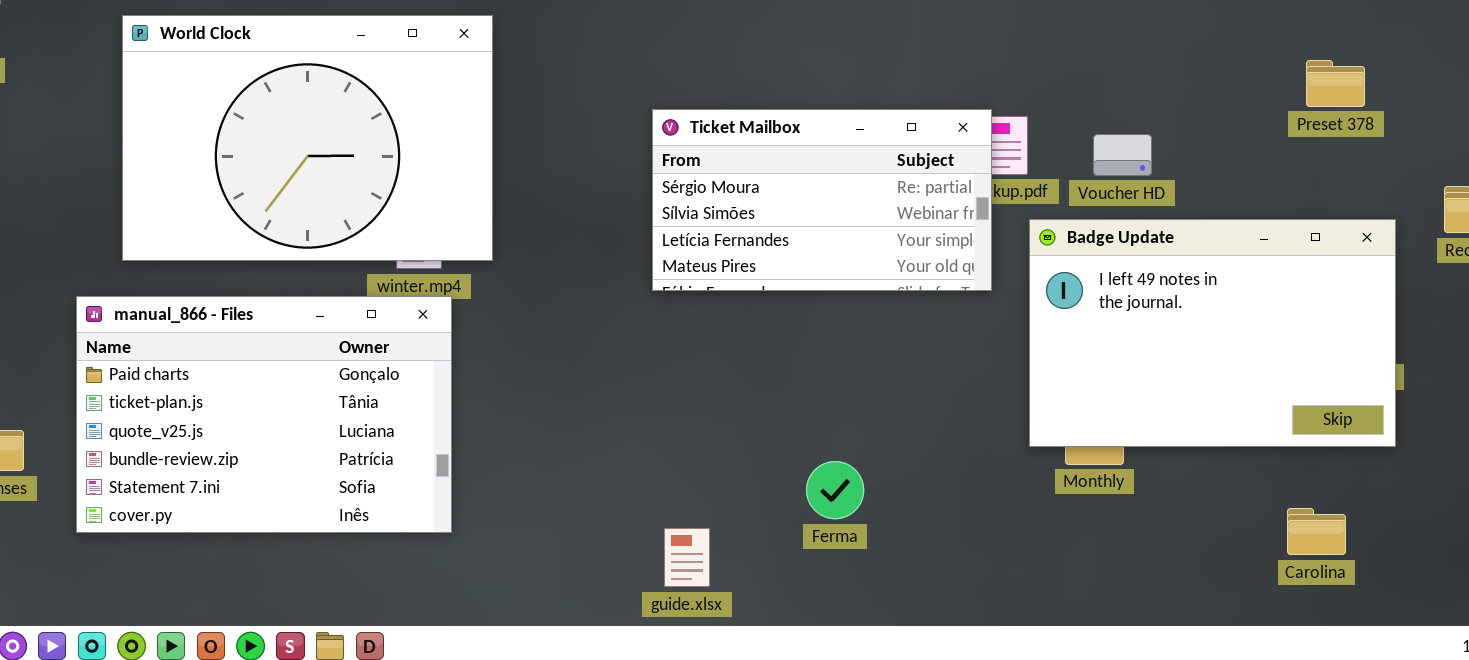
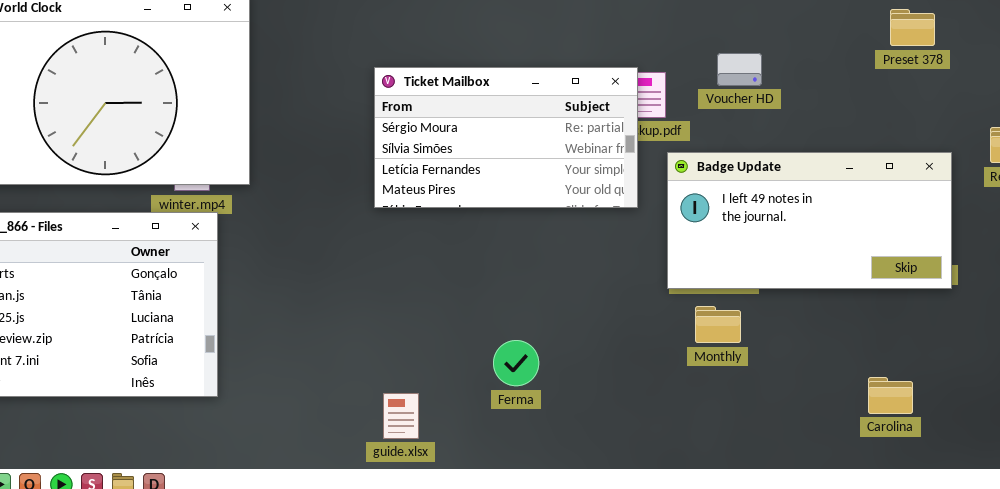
Preset 378: [1306,60,1365,107] -> [890,9,935,46], moved
Voucher HD: [1093,134,1152,176] -> [717,53,762,86], moved
Badge Update: [1029,219,1396,447] -> [667,152,952,289], resized

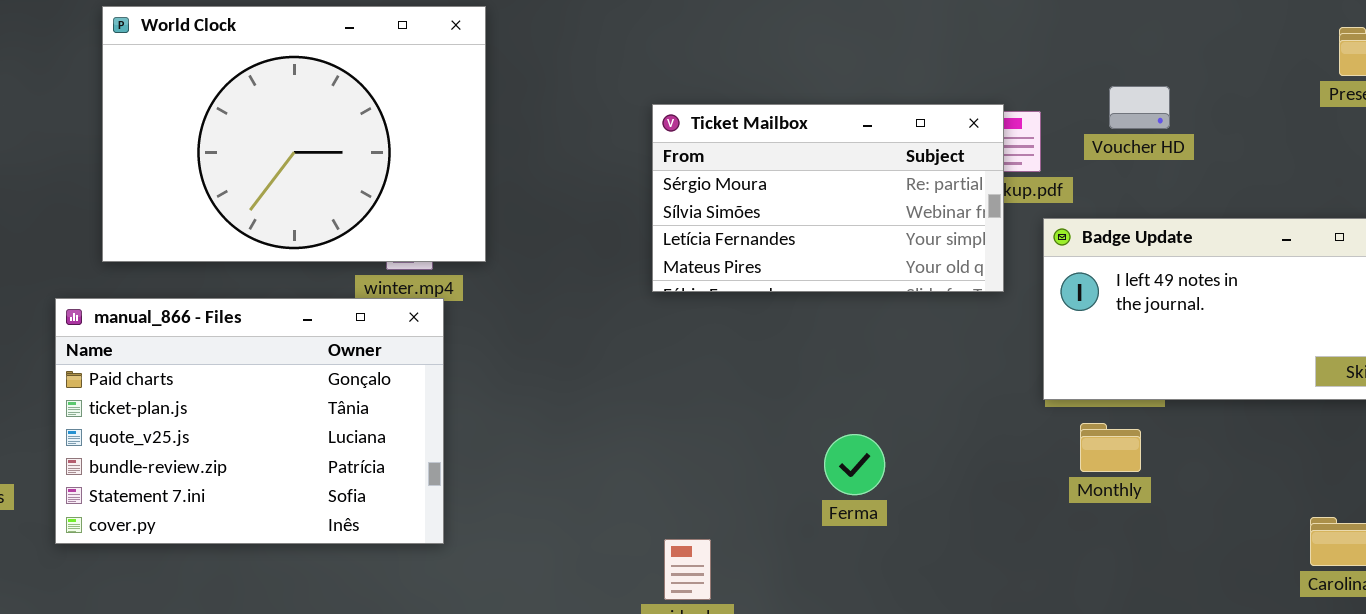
Ferma: [493,340,539,386] -> [824,434,885,495], moved

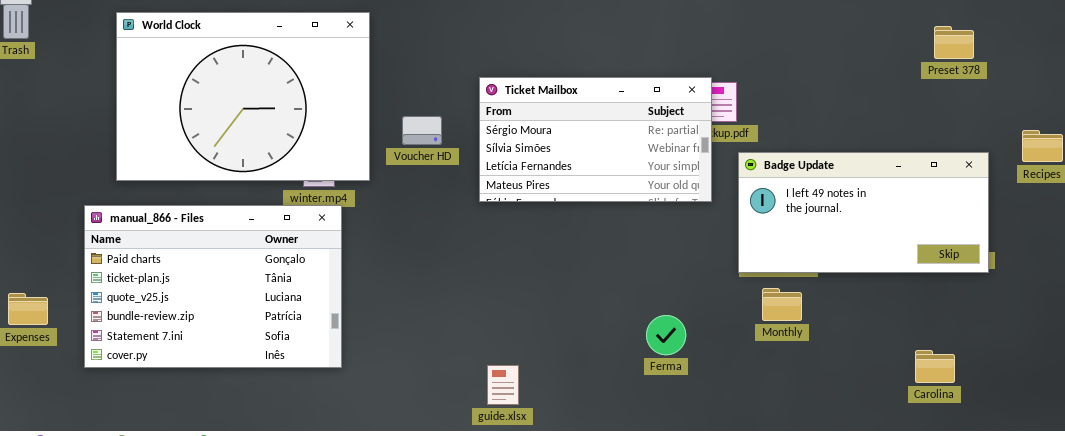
Voucher HD: [1109,86,1170,129] -> [402,116,442,145], moved
Ferma: [824,434,885,495] -> [646,315,686,355], moved

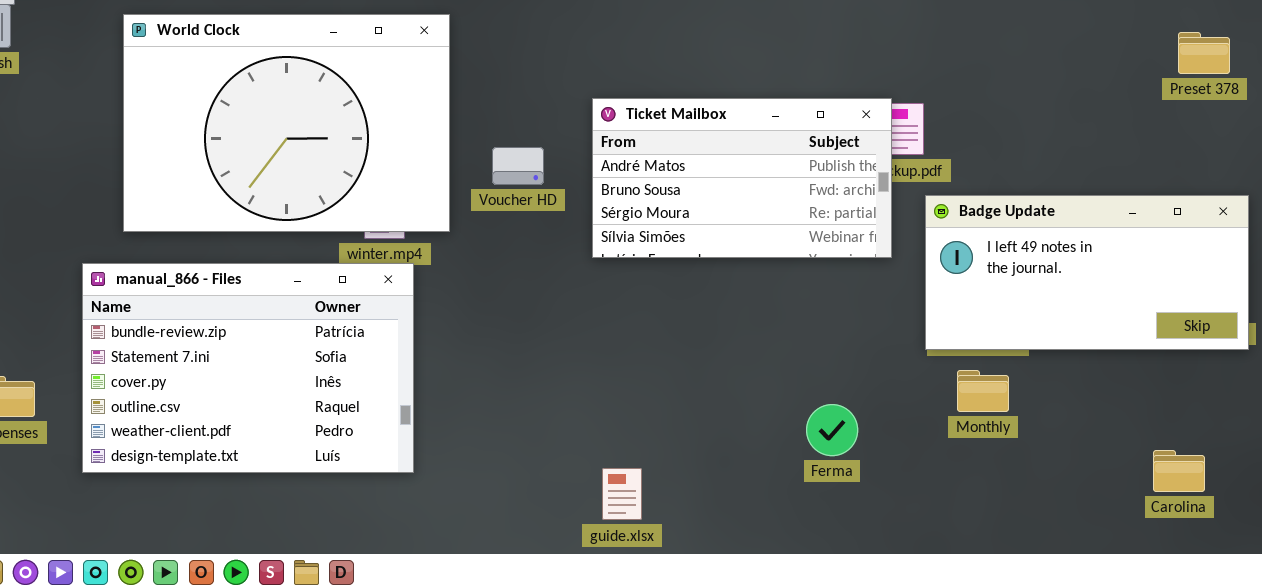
Ticket Mailbox: [479,77,712,202] -> [592,98,892,258], scrolled up 2 rows
manual_866 - Files: [84,205,342,368] -> [82,263,414,473], scrolled down 3 rows

